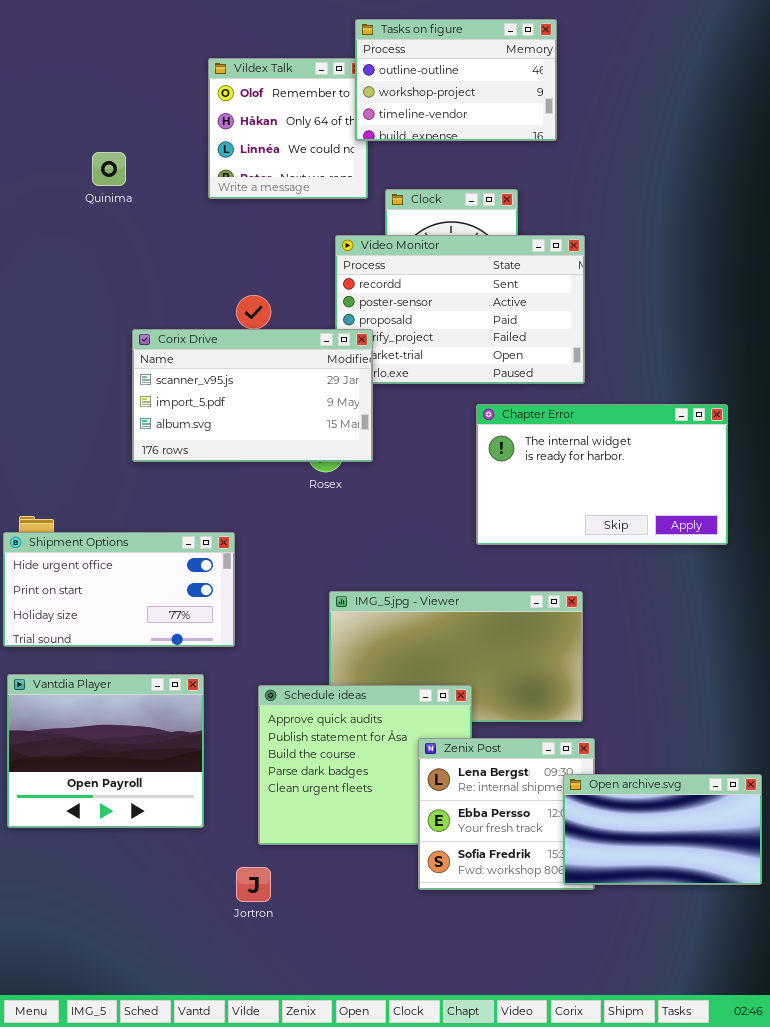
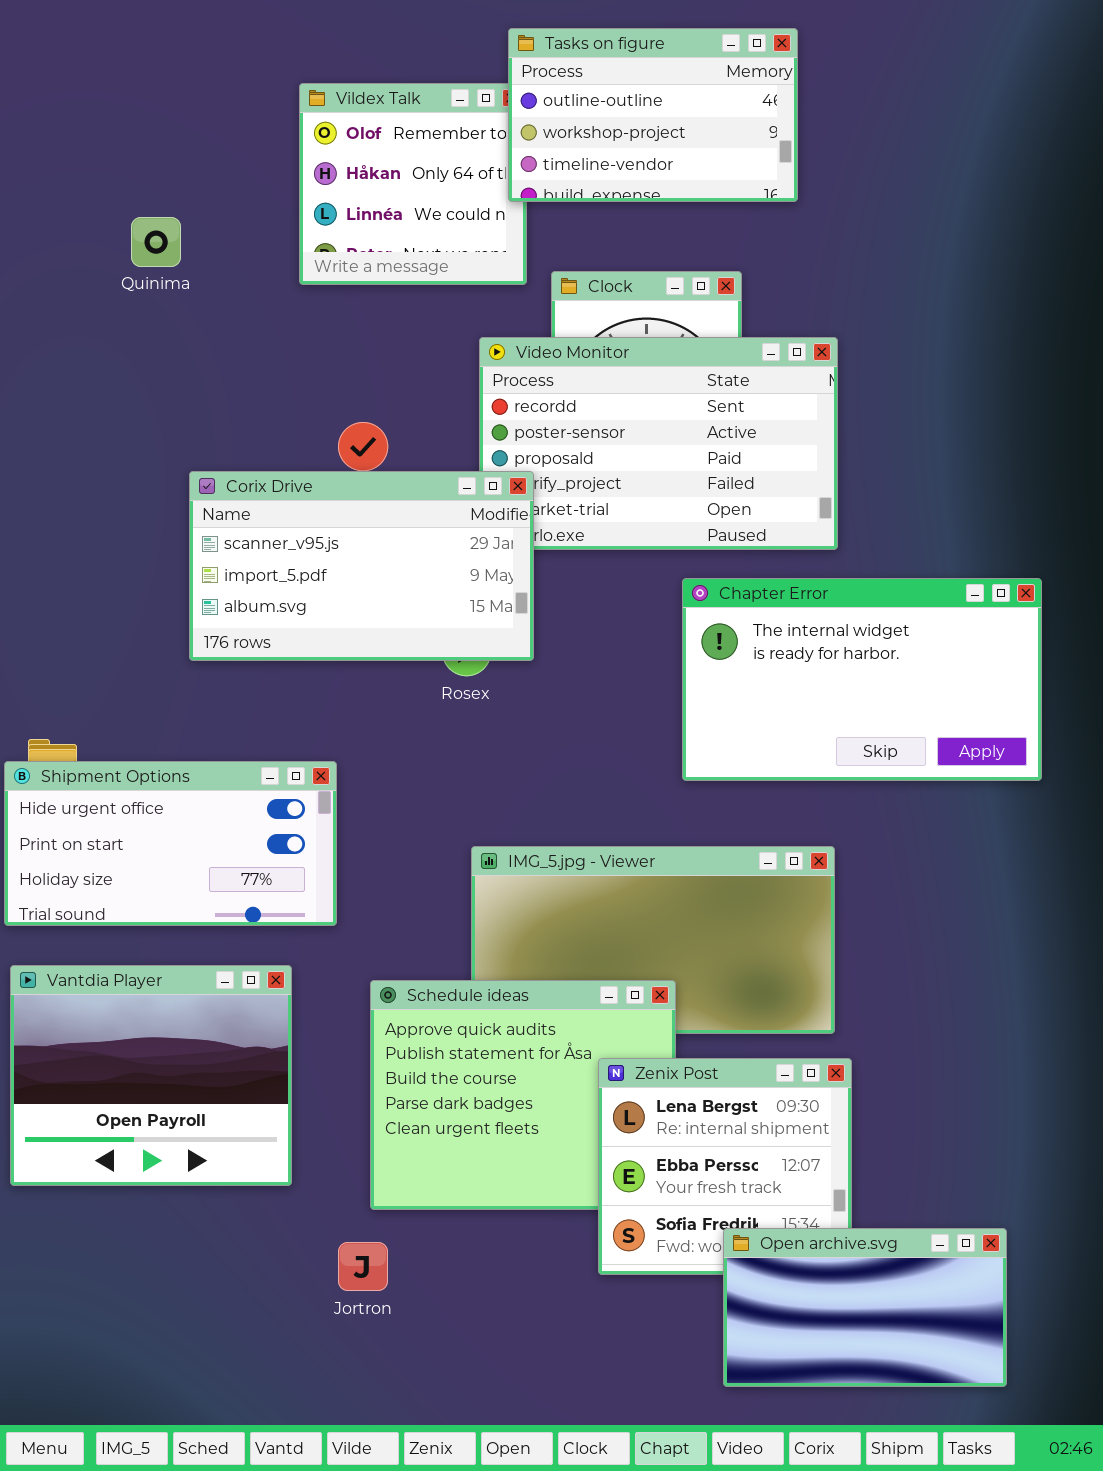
Open archive.svg: [563,774,762,885] -> [723,1228,1007,1387], moved

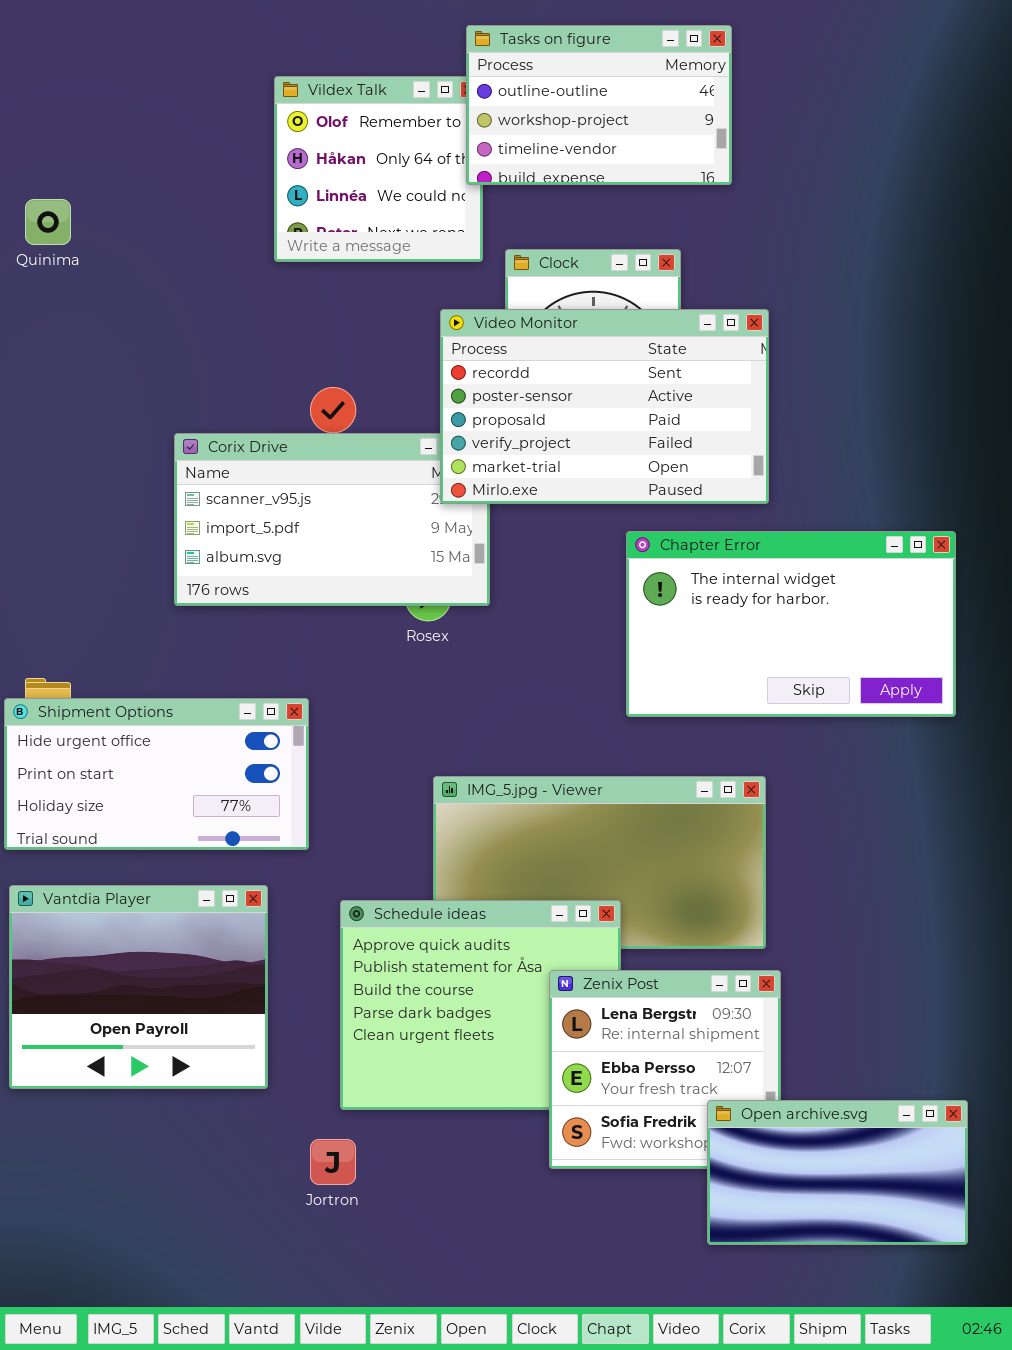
Quinima: [131,217,181,267] -> [25,199,71,245], moved
Video Monitor: [479,337,838,550] -> [440,309,769,504], raised
Open archive.svg: [723,1228,1007,1387] -> [707,1100,968,1245], moved

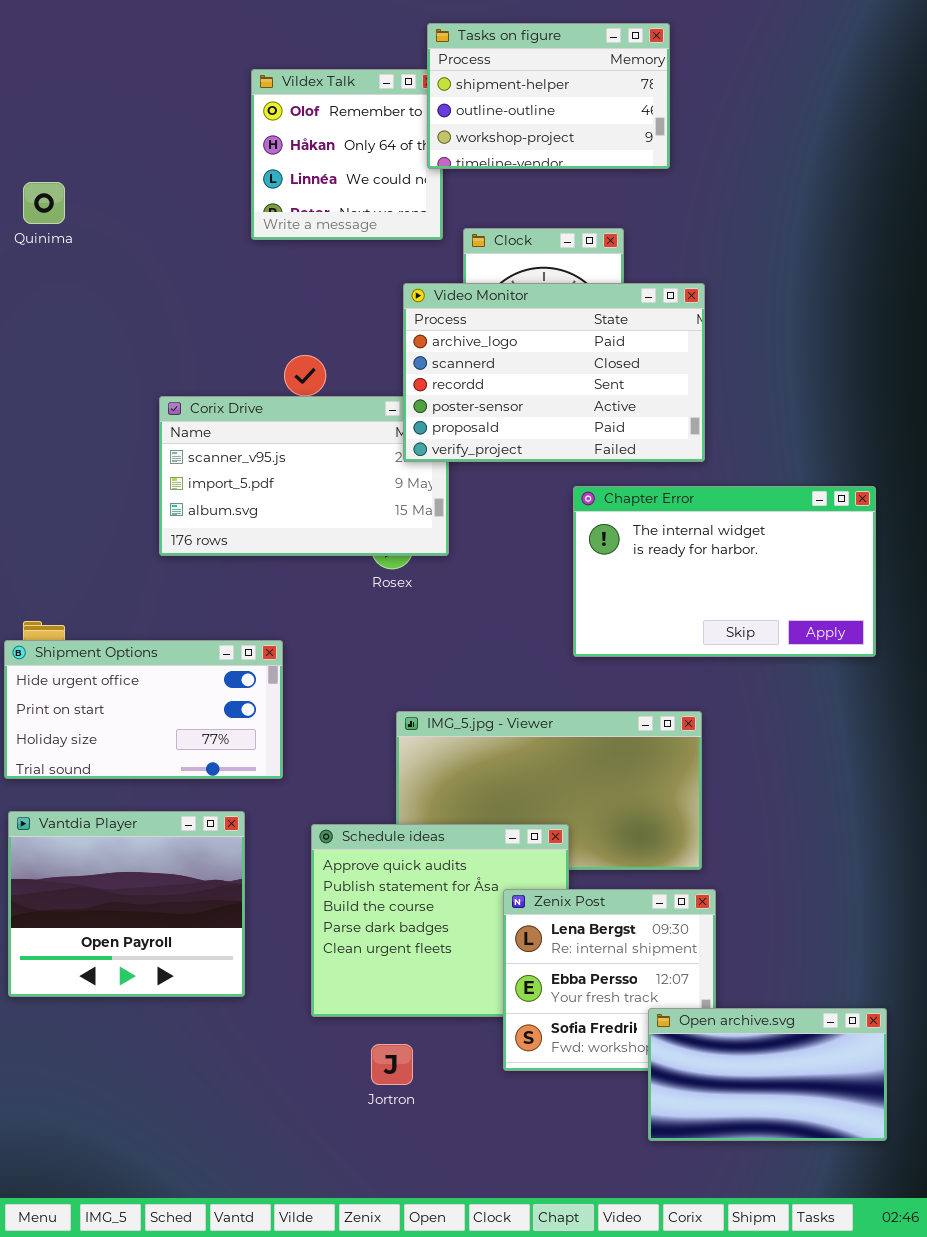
Tasks on figure: [466,25,732,185] -> [427,23,670,169], scrolled up 1 row
Video Monitor: [440,309,769,504] -> [403,283,705,462], scrolled up 2 rows
Jortron: [310,1139,356,1185] -> [371,1044,413,1085], moved

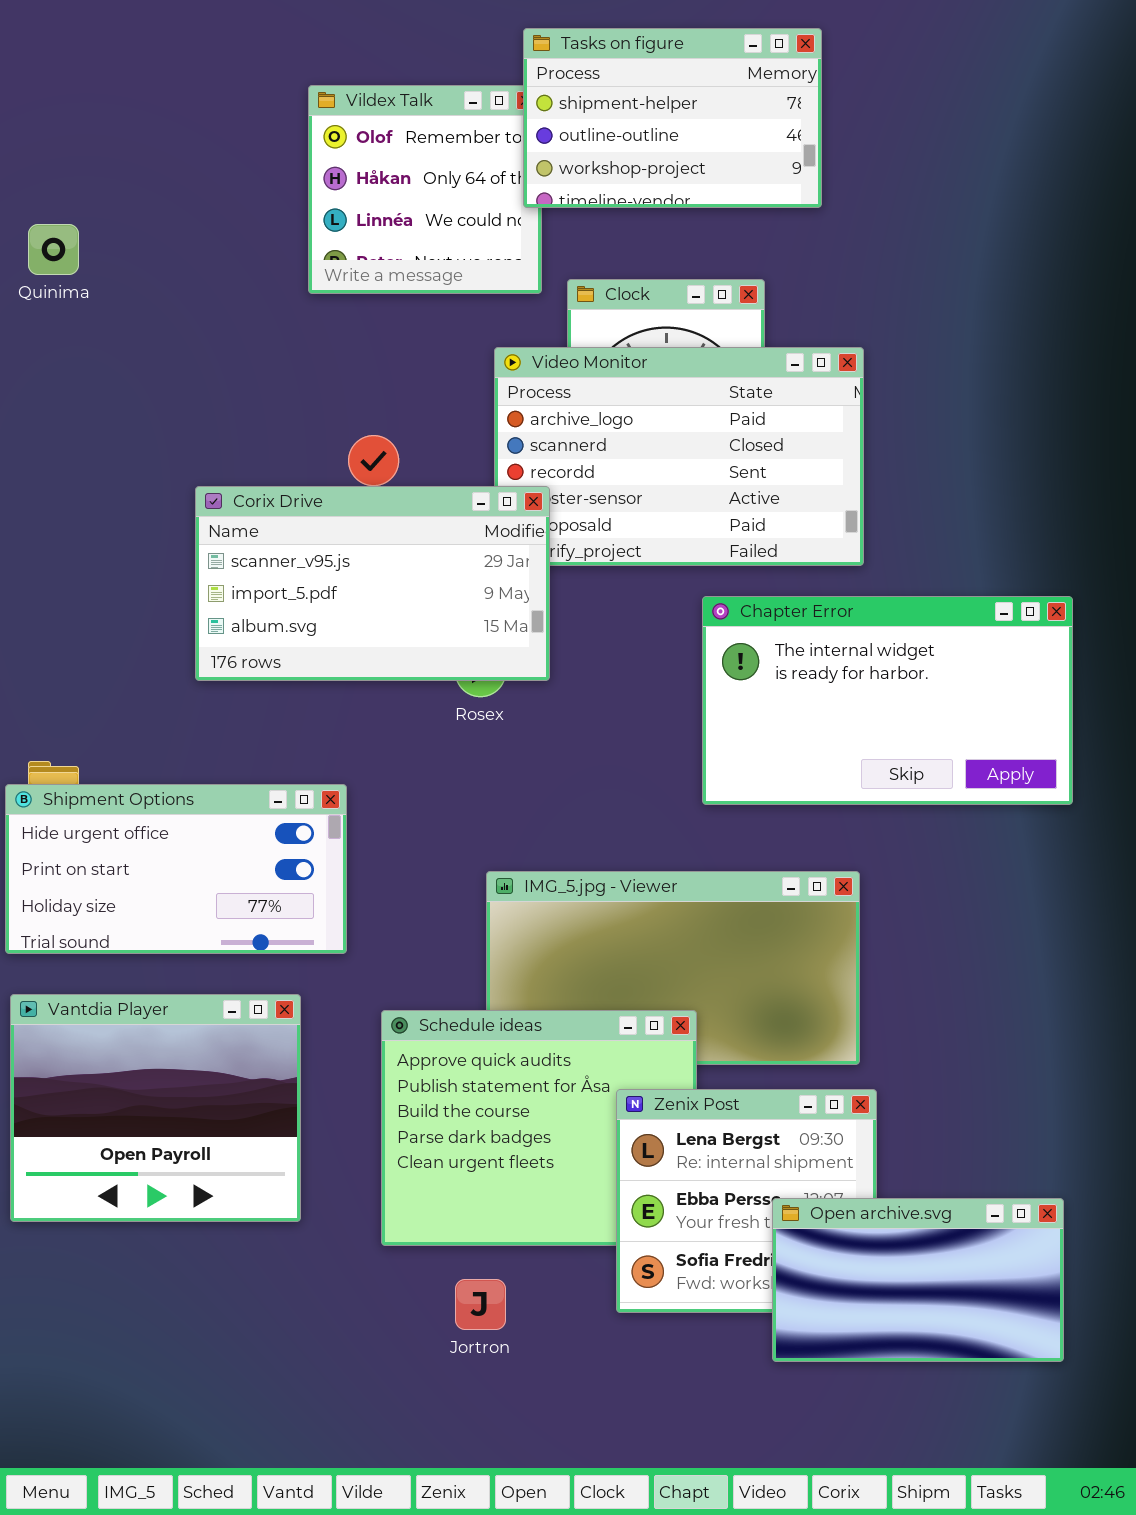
Corix Drive: [159,396,449,556] -> [195,486,550,681], raised
Open archive.svg: [648,1008,887,1141] -> [772,1198,1064,1362], moved

